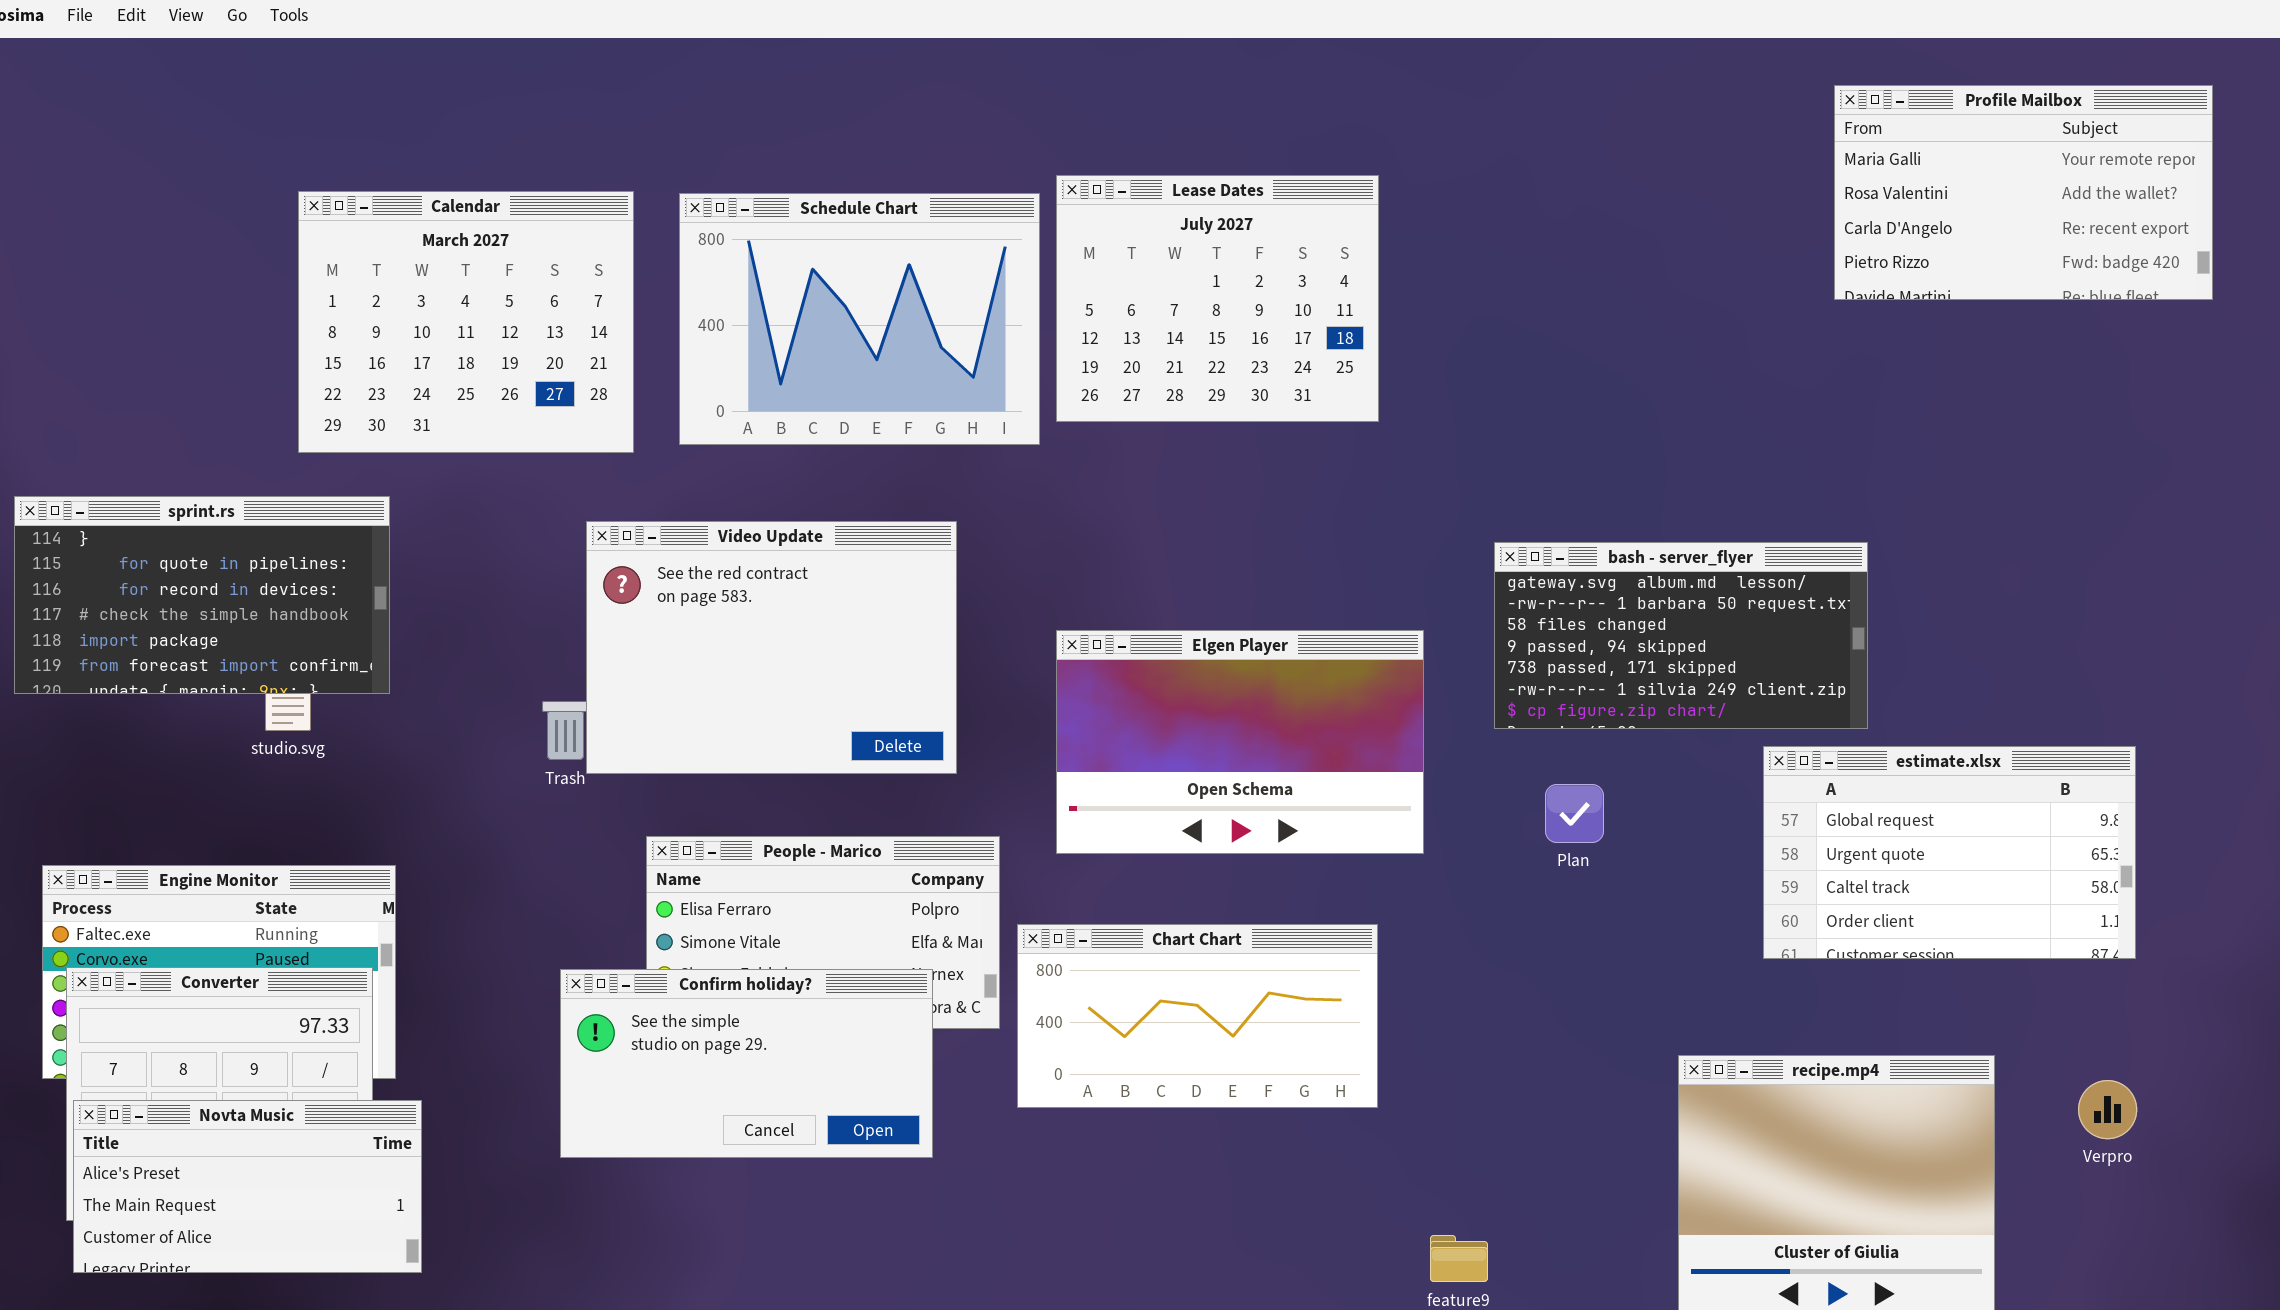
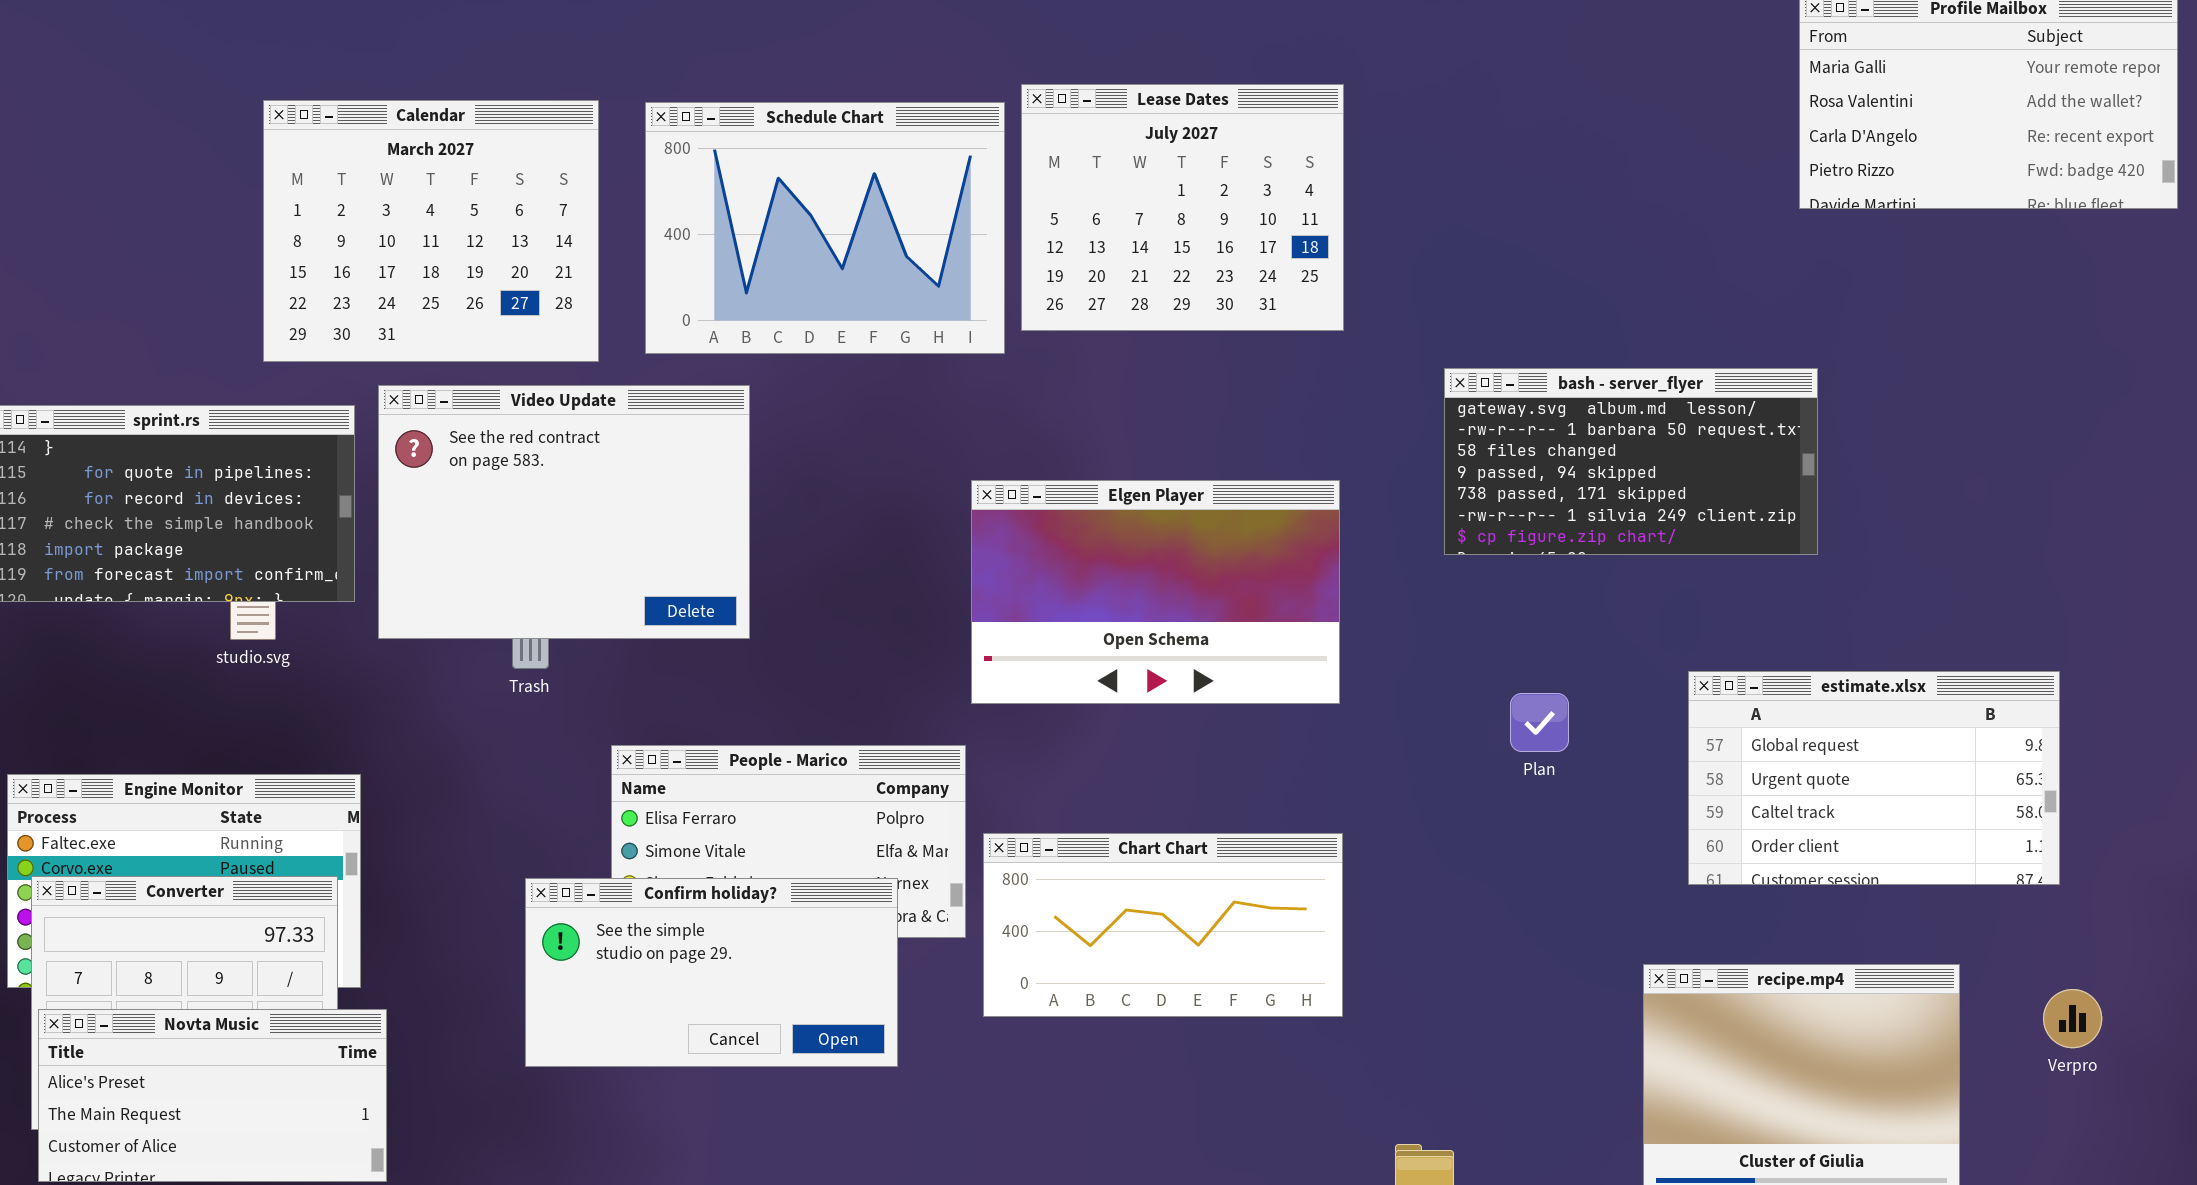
Video Update: [586,521,957,774] -> [378,385,750,639], moved
bash - server_flyer: [1494,542,1868,729] -> [1444,368,1818,555], moved
Elgen Player: [1056,630,1424,854] -> [971,480,1340,704], moved
estimate.xlsx: [1763,746,2136,959] -> [1688,671,2060,885], moved

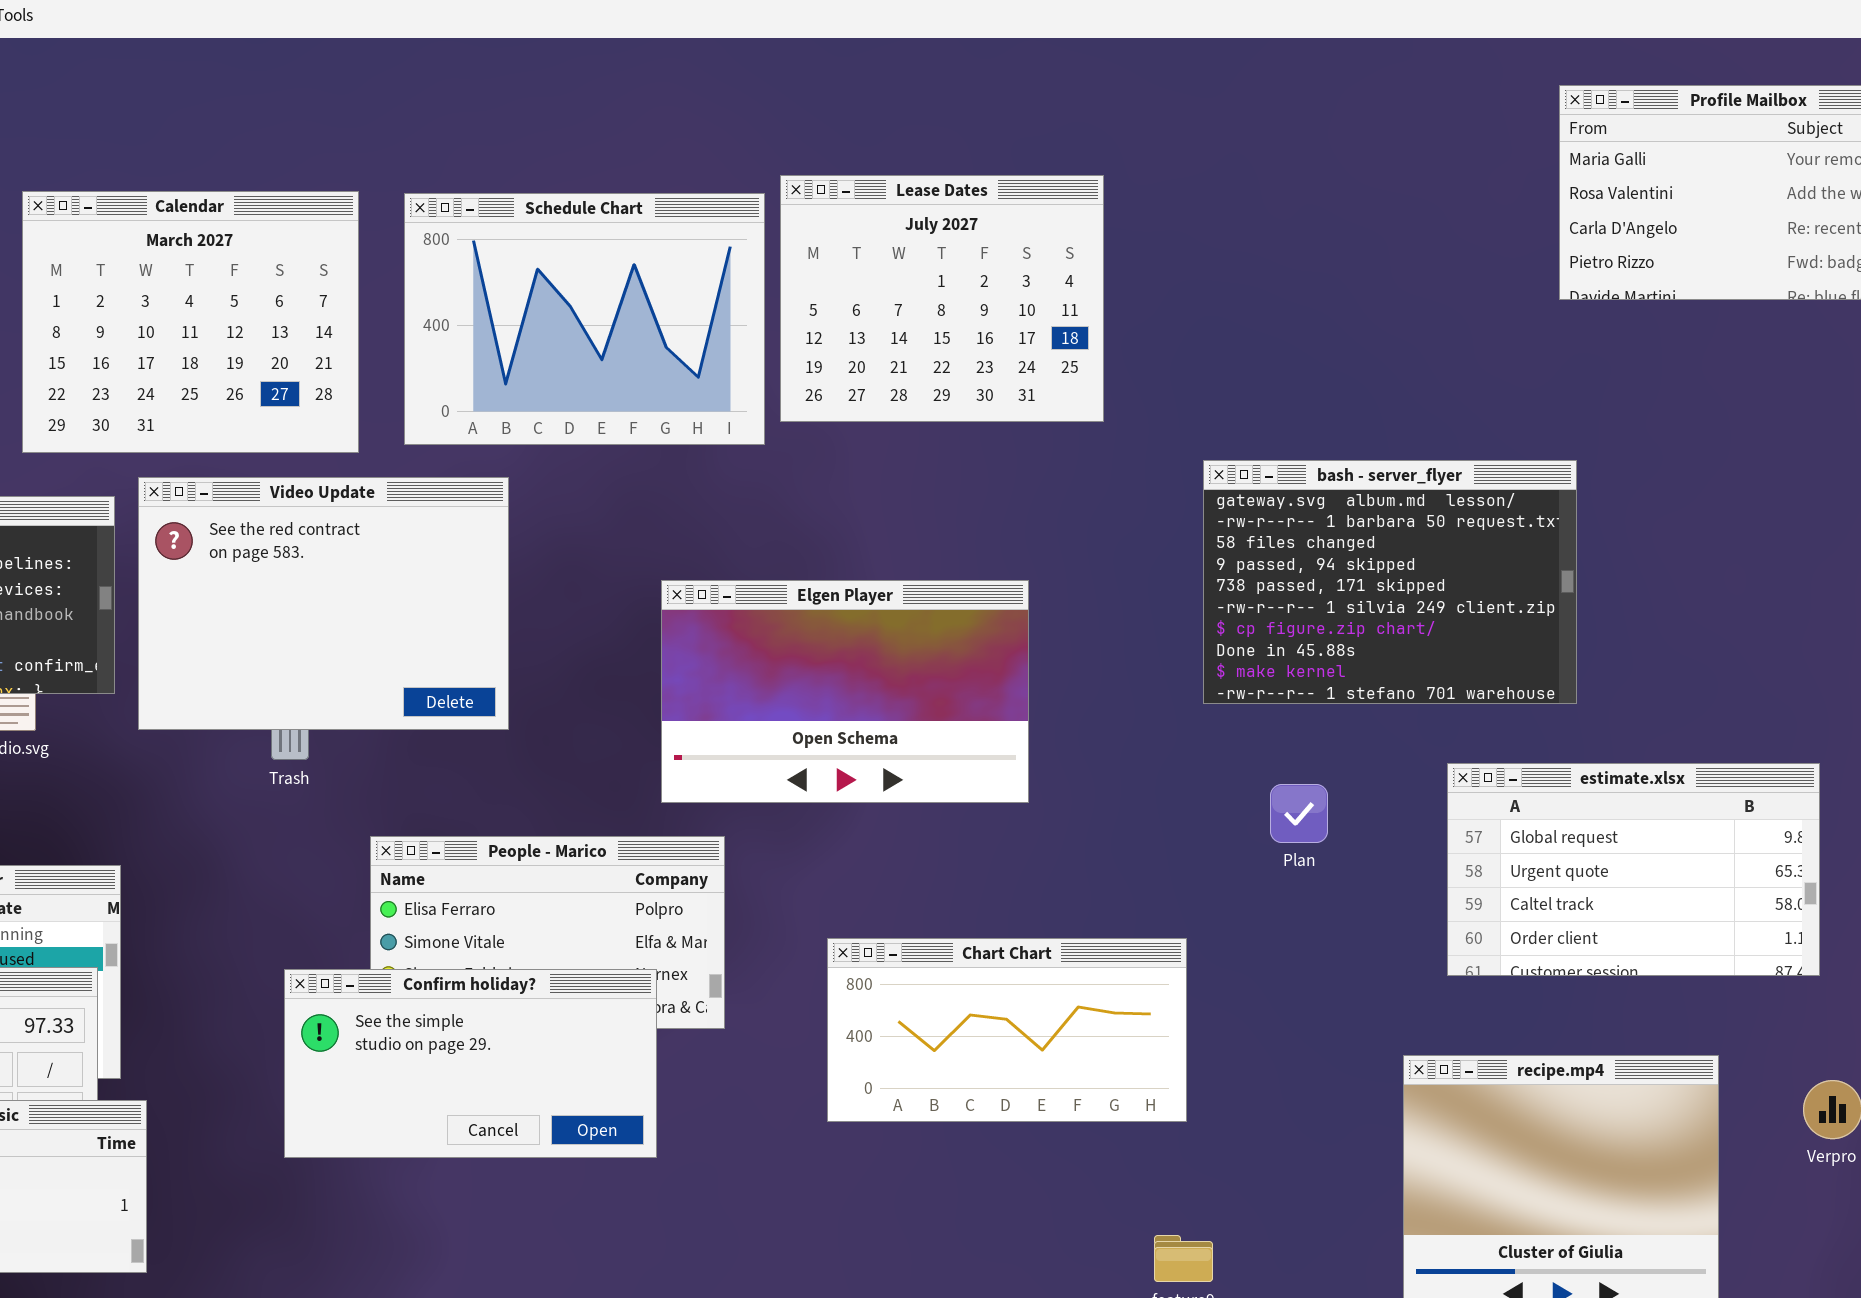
bash - server_flyer: [1444,368,1818,555] -> [1203,460,1577,704], resized
Elgen Player: [971,480,1340,704] -> [661,580,1029,803], moved
Chart Chart: [983,833,1343,1017] -> [827,938,1187,1122], moved

